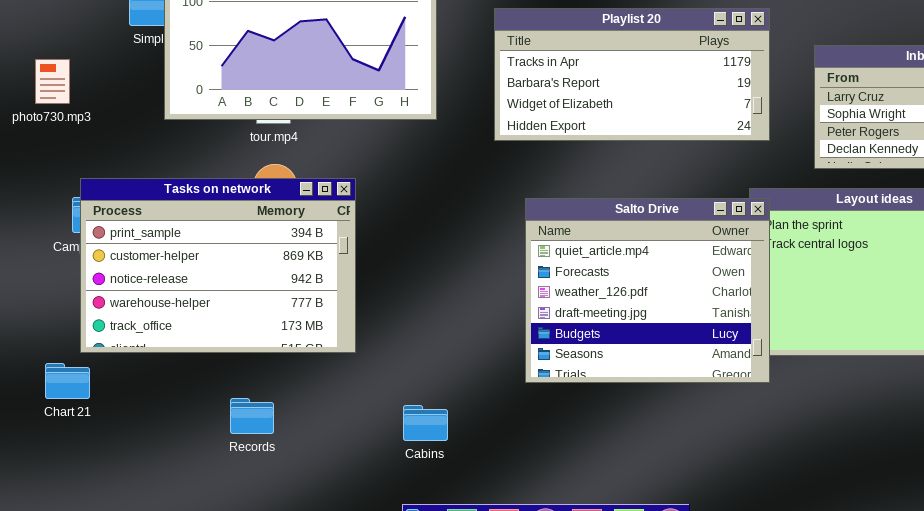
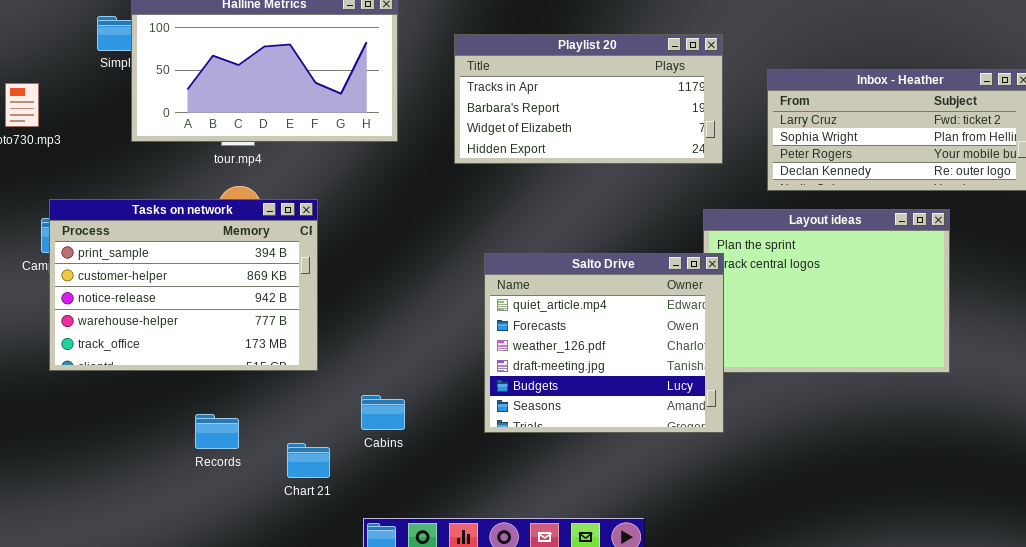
Salto Drive: [525,198,770,383] -> [484,253,724,433], moved
Chart 21: [45,363,90,399] -> [287,443,330,478], moved
Cabins: [403,405,448,441] -> [361,395,405,430], moved

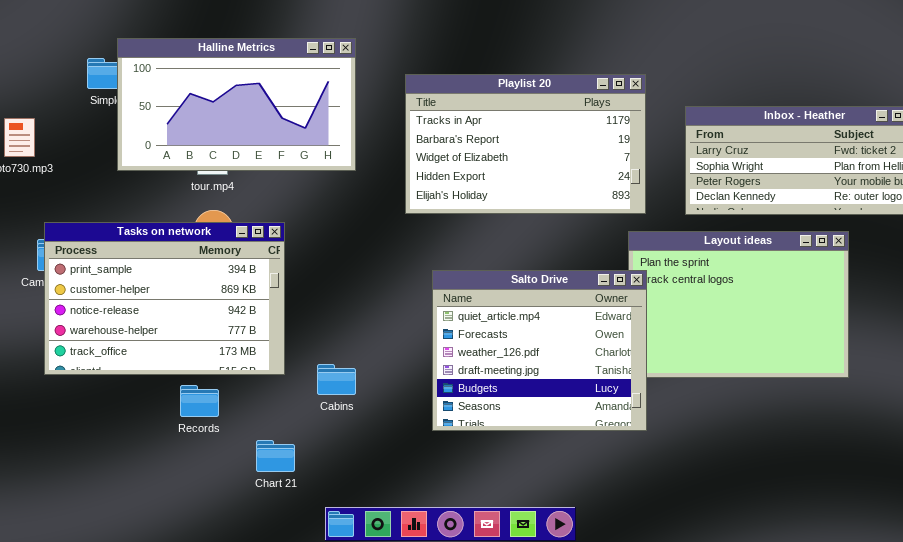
Playlist 20: [454,34,723,164] -> [405,74,646,214], resized
Cabins: [361,395,405,430] -> [317,364,356,395], moved
Records: [195,414,239,449] -> [180,385,219,417], moved

